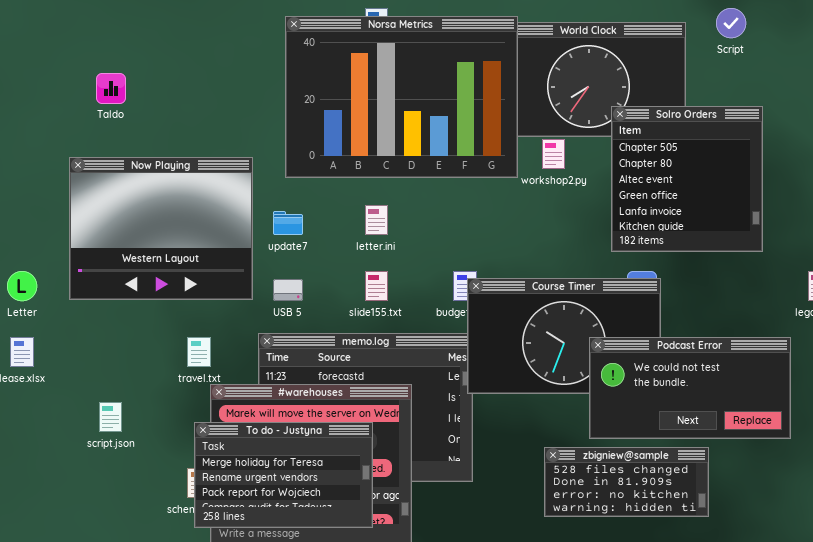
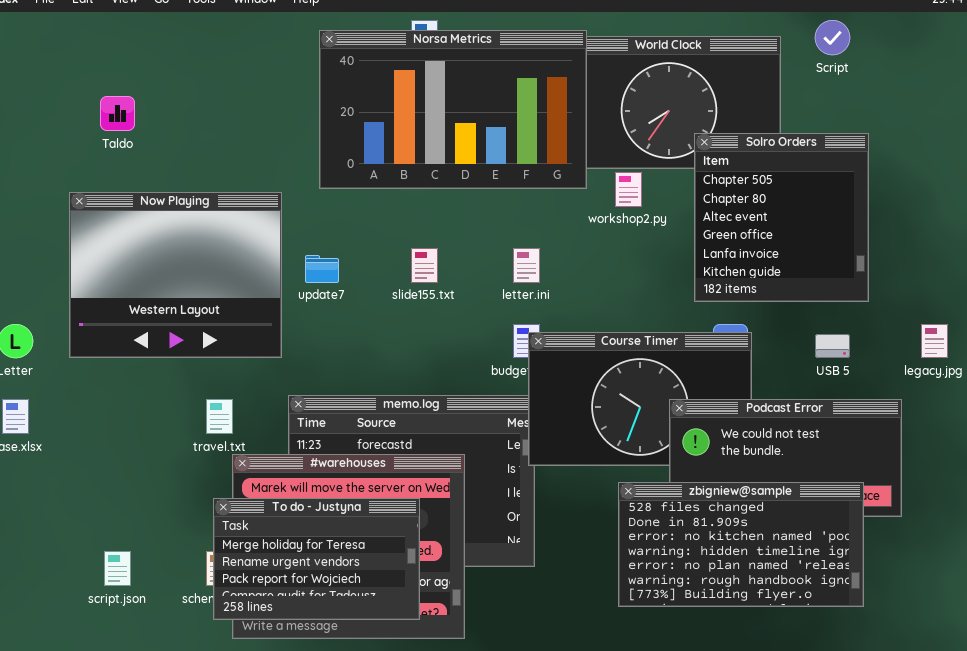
Norsa Metrics: [285,16,518,178] -> [319,30,587,189], resized
letter.ini: [365,205,388,235] -> [513,248,540,283], moved
slide155.txt: [365,271,388,301] -> [411,248,438,283], moved
USB 5: [273,279,303,301] -> [815,334,850,358], moved
script.json: [99,402,122,432] -> [104,551,131,586], moved
zbigniew@sample: [544,447,709,517] -> [618,482,864,607], resized

